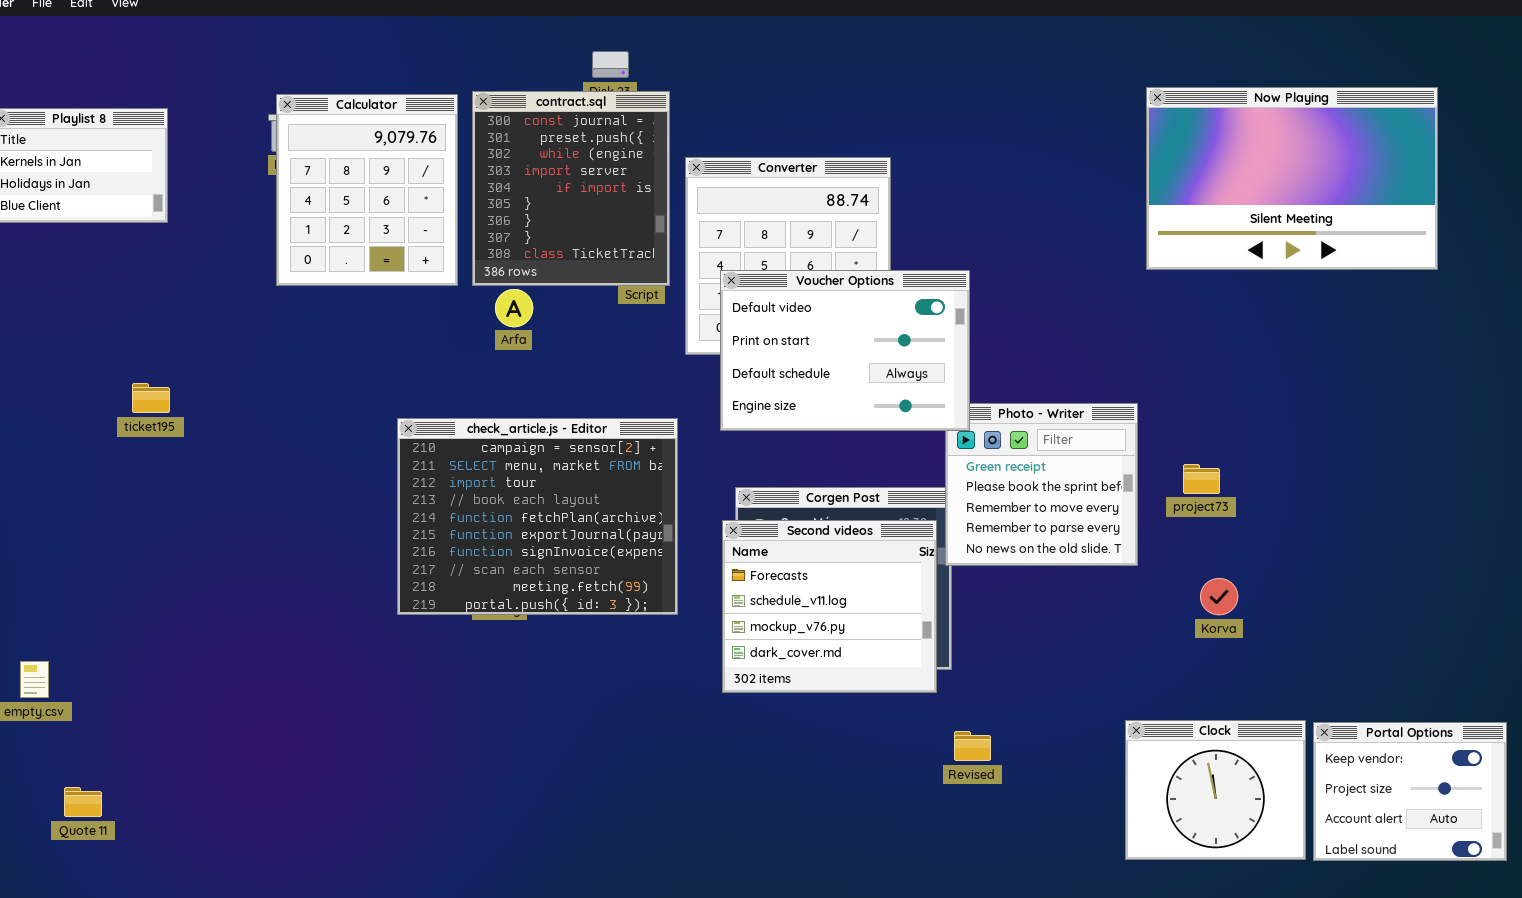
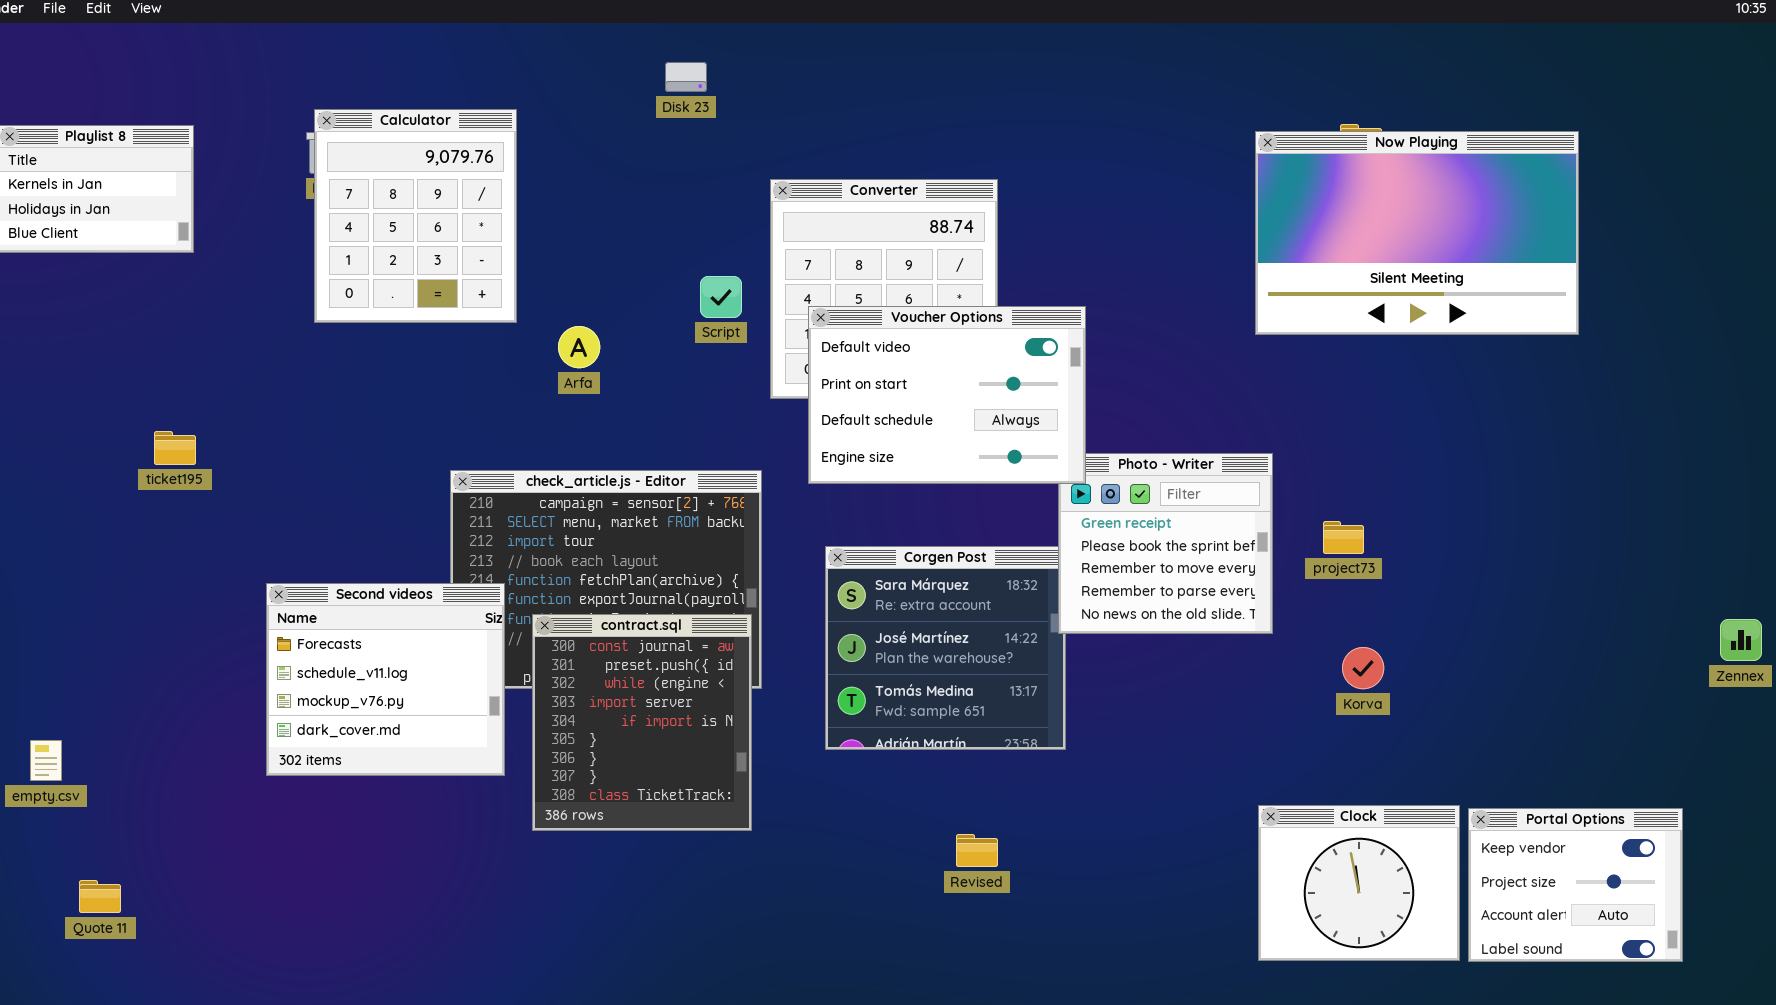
Now Playing: [1146,87,1438,270] -> [1255,131,1579,335], moved
contract.sql: [472,91,670,286] -> [532,614,752,831], moved
Second videos: [722,520,937,693] -> [266,583,505,776], moved
Revised: [954,731,991,761] -> [956,834,998,867], moved

